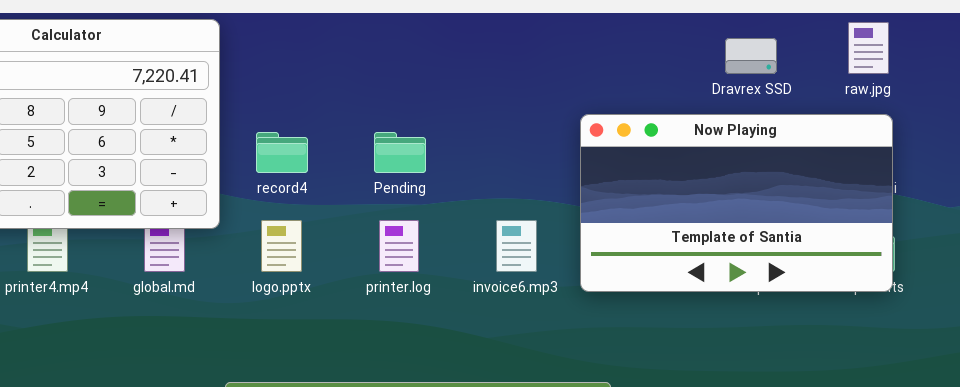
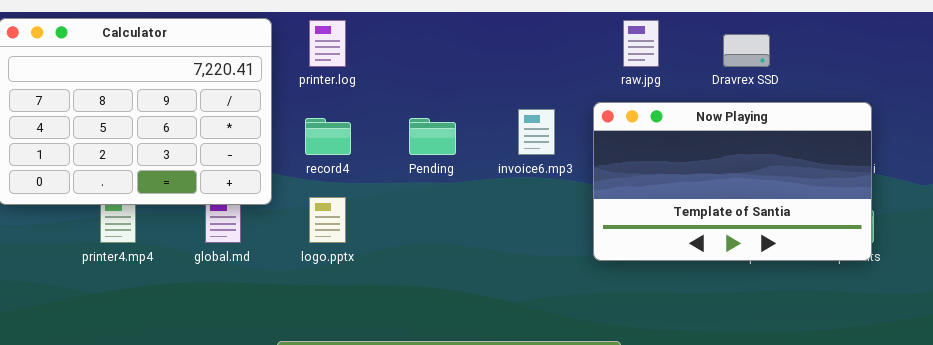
raw.jpg: [848,22,889,74] -> [623,20,659,67], moved
printer.log: [379,220,419,272] -> [309,20,346,67], moved
invoice6.mp3: [496,220,537,272] -> [518,109,555,155], moved

